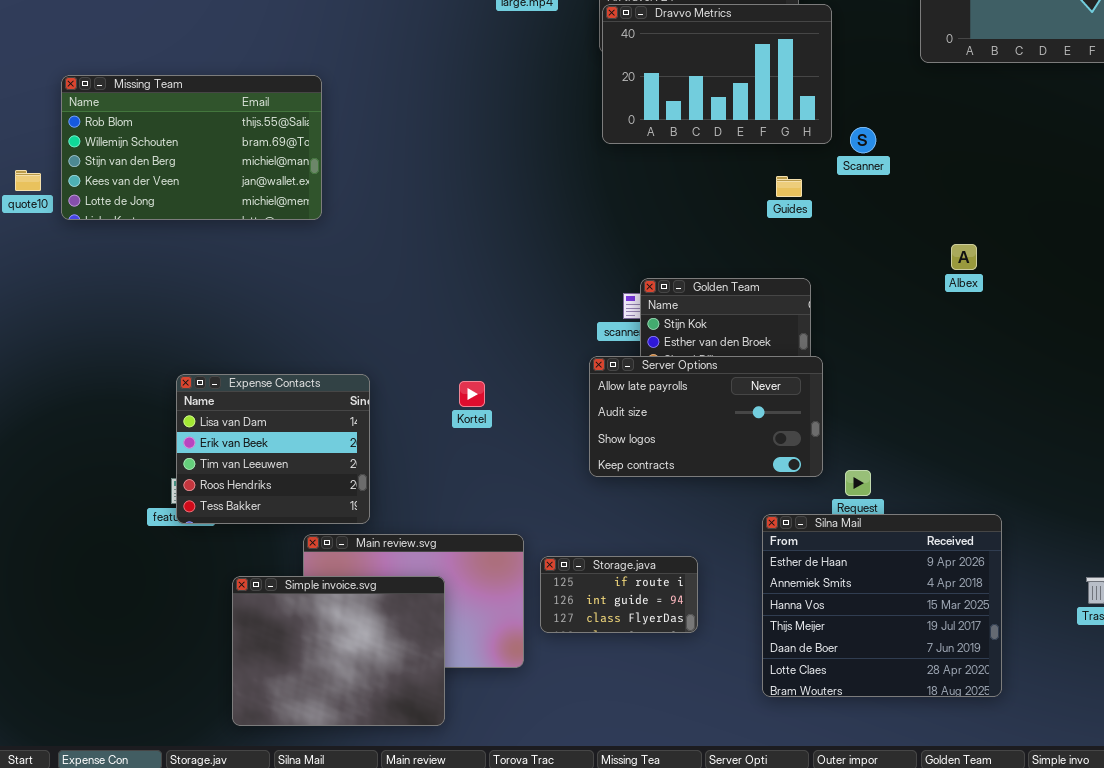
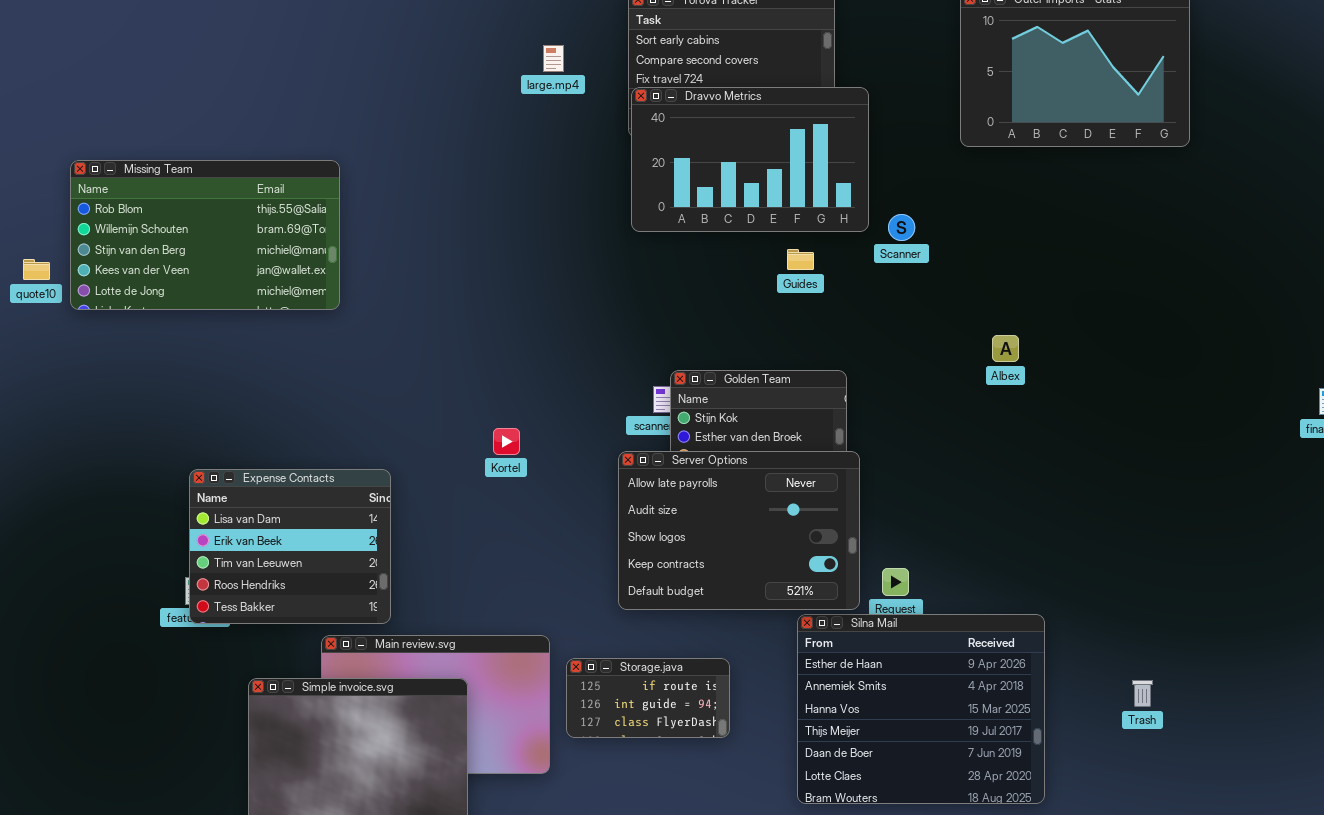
Guides: [776,176,802,197] -> [787,249,814,270], moved
Server Options: [589,356,823,477] -> [618,451,860,610], resized
Kortel: [459,381,485,407] -> [493,428,520,455], moved

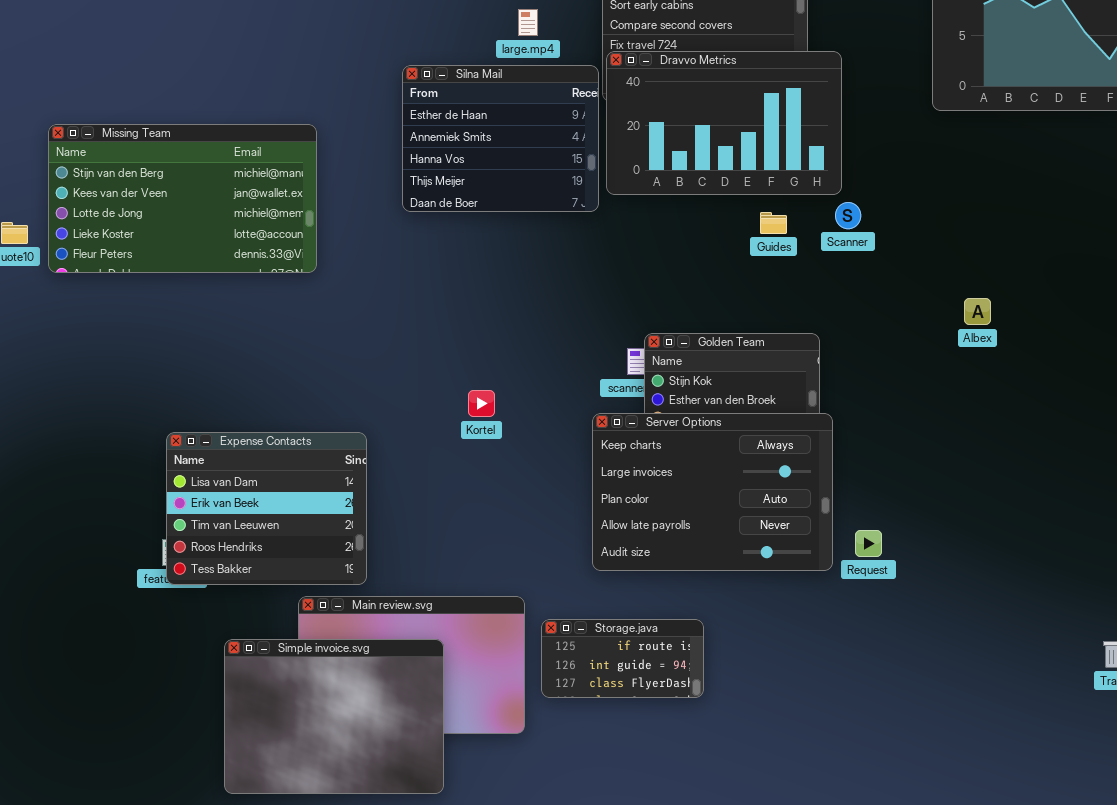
Missing Team: [70,160,340,310] -> [48,124,317,273], scrolled down 2 rows
Scanner: [888,214,915,241] -> [835,202,861,229], moved
Server Options: [618,451,860,610] -> [592,413,833,571], scrolled up 3 rows
Silna Mail: [797,614,1045,804] -> [402,65,599,212], moved, resized

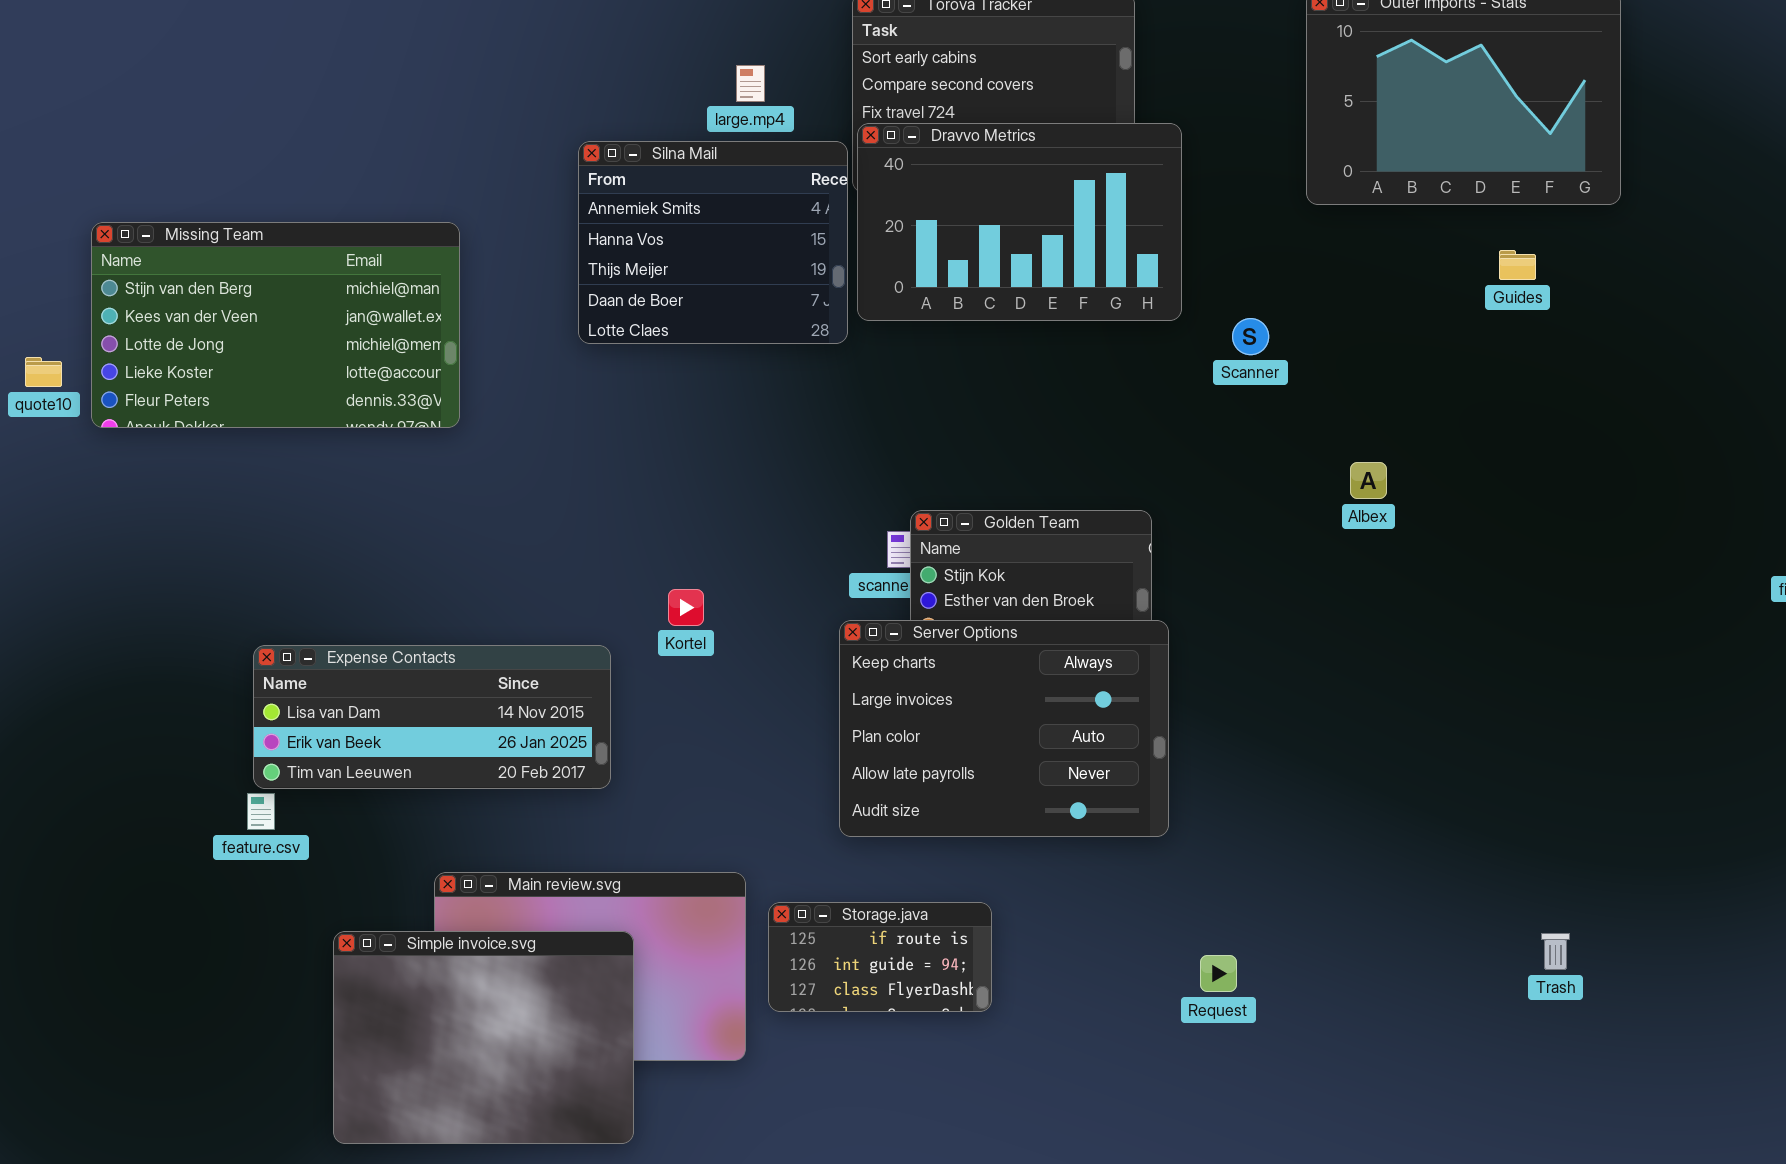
Silna Mail: [402,65,599,212] -> [578,141,848,344], scrolled down 1 row
Scanner: [835,202,861,229] -> [1232,318,1269,355], moved
Guides: [760,212,787,234] -> [1499,250,1536,280], moved
Expense Contacts: [166,432,367,585] -> [253,645,611,789], resized
Request: [855,530,882,557] -> [1200,955,1237,992], moved

